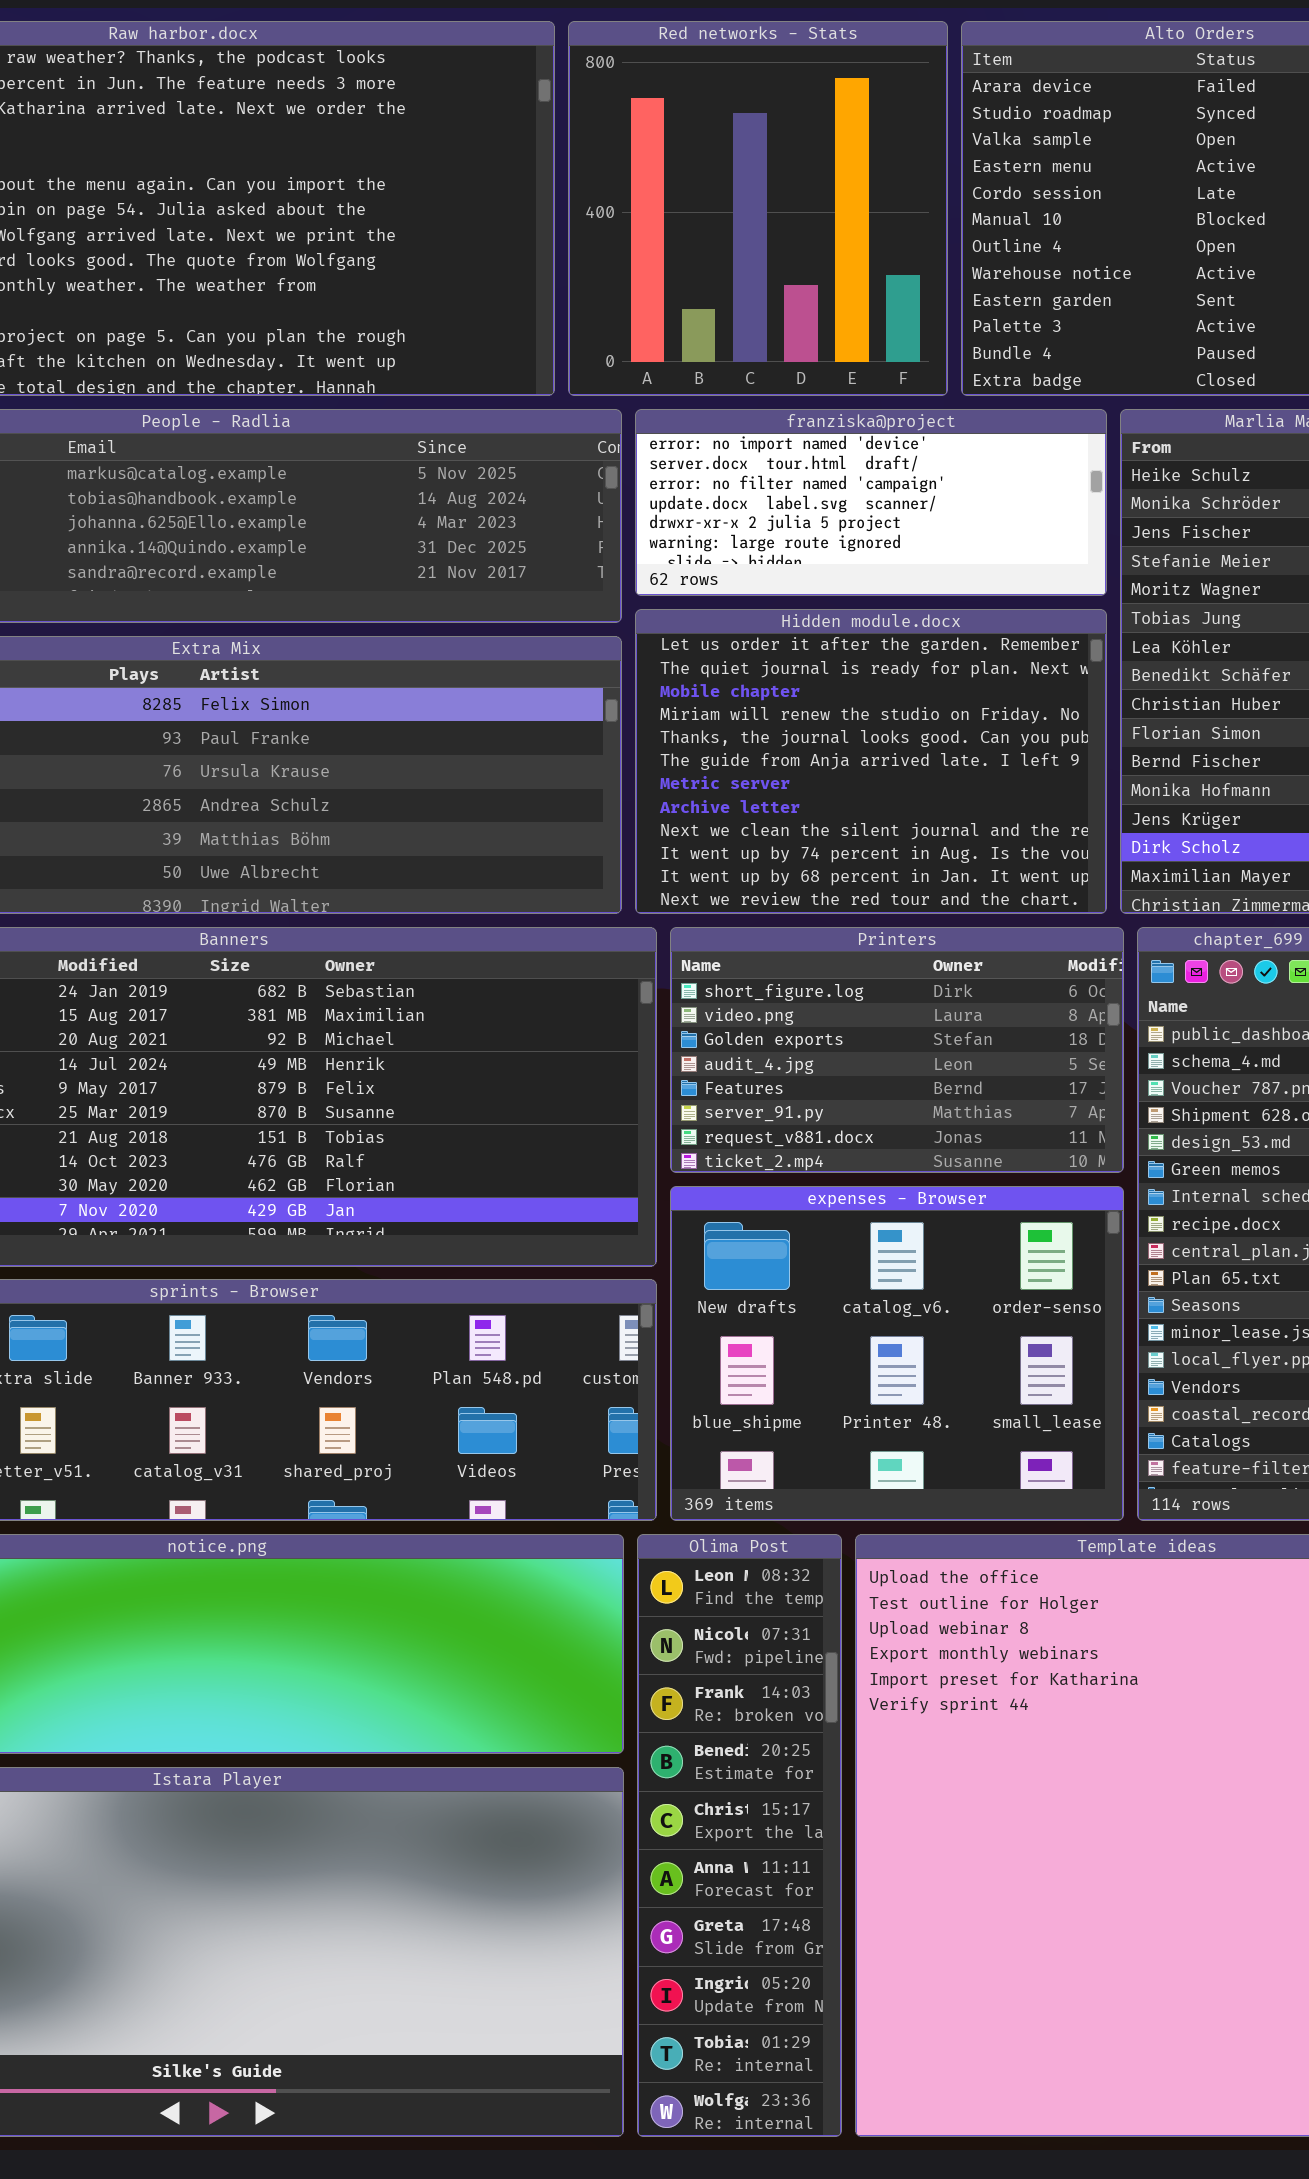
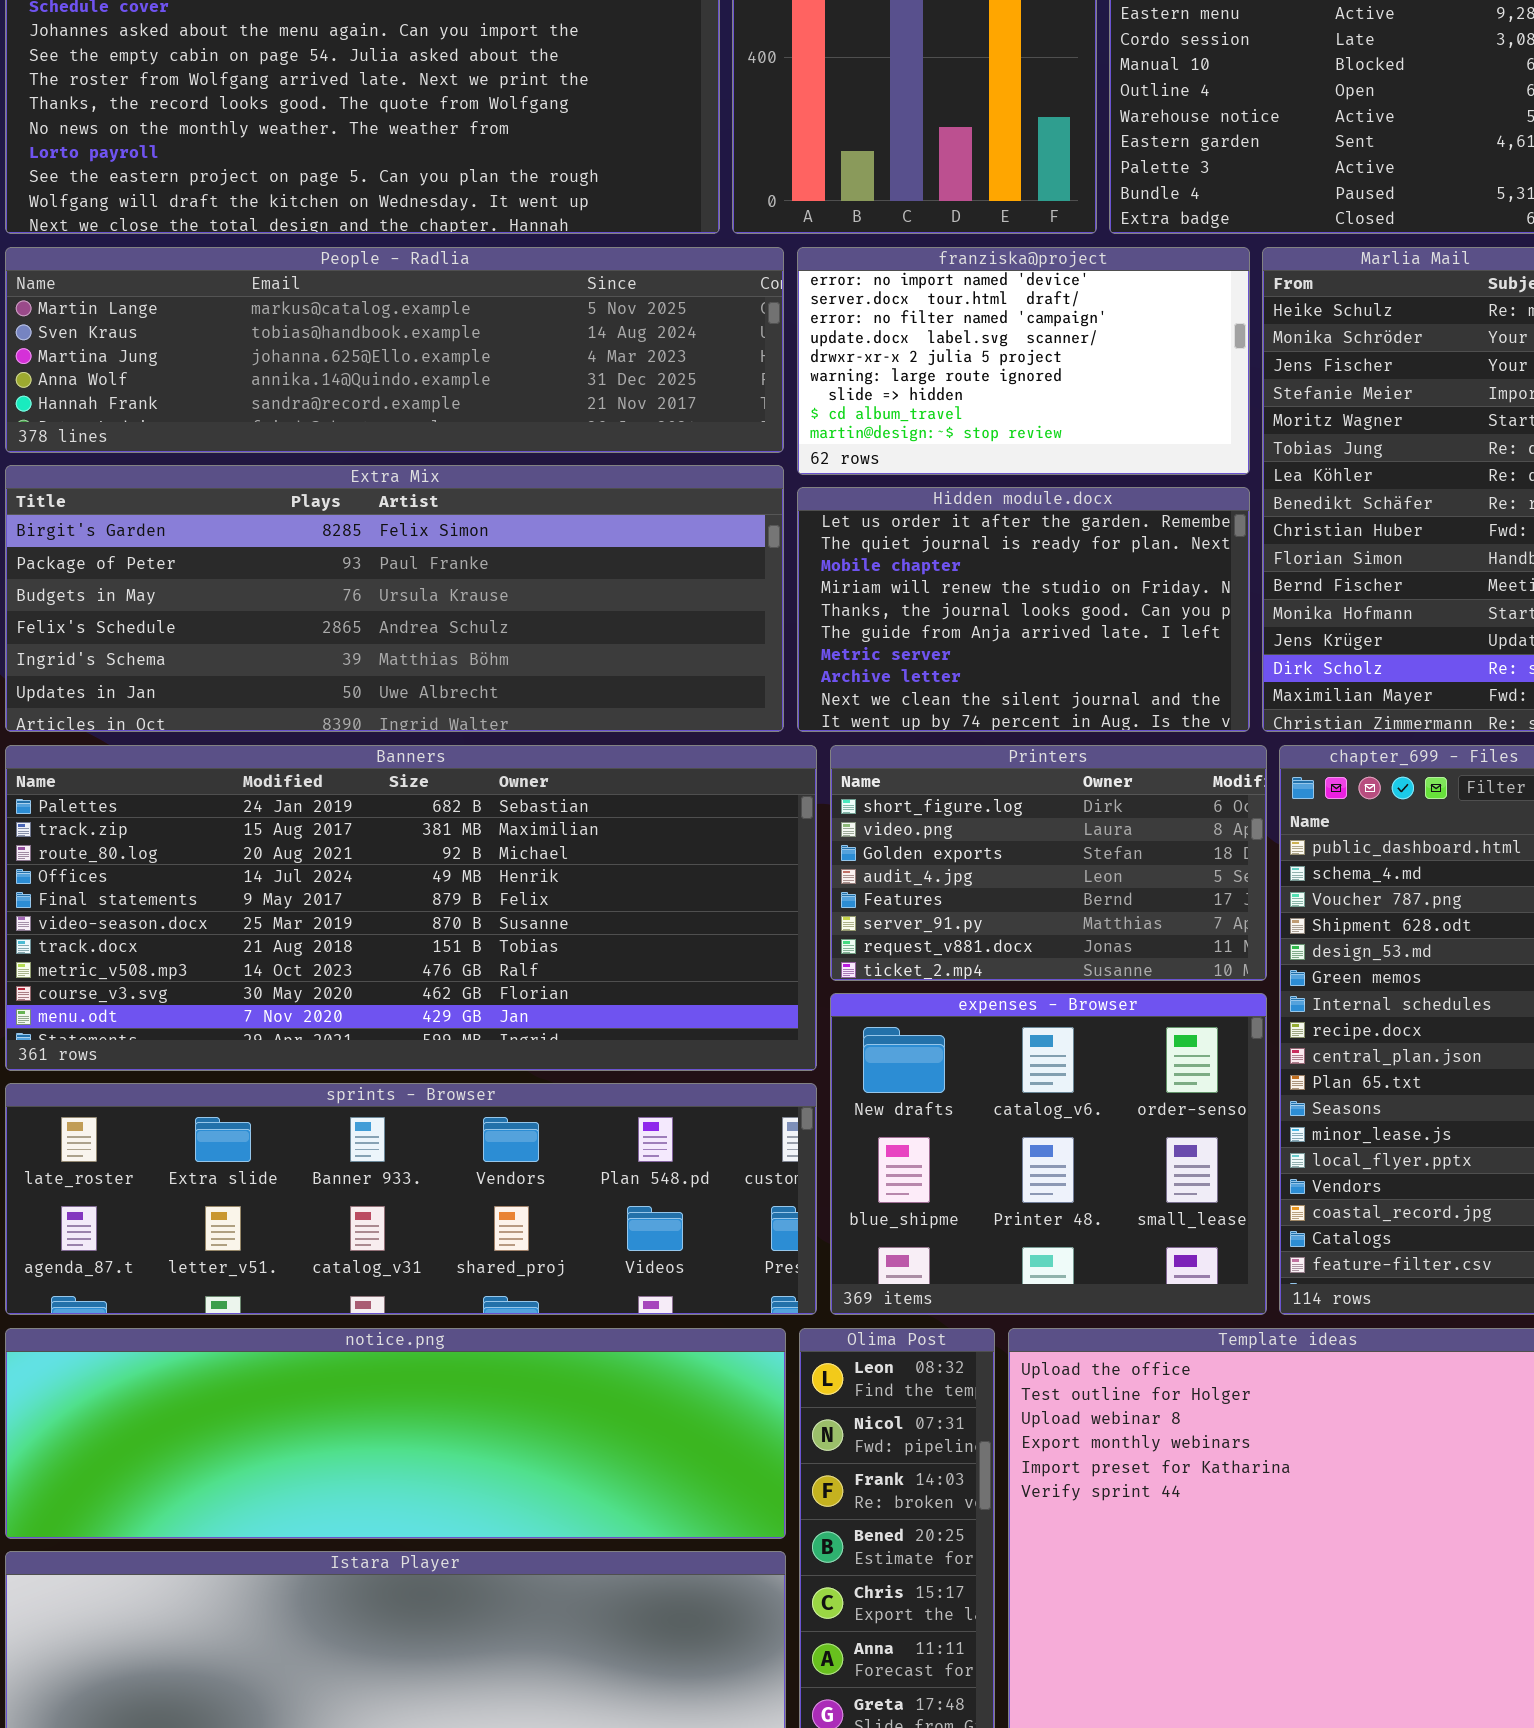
franziska@project: [635,409,1107,596] -> [797,247,1250,475], resized
Hidden module.docx: [635,609,1107,914] -> [797,487,1250,732], resized

